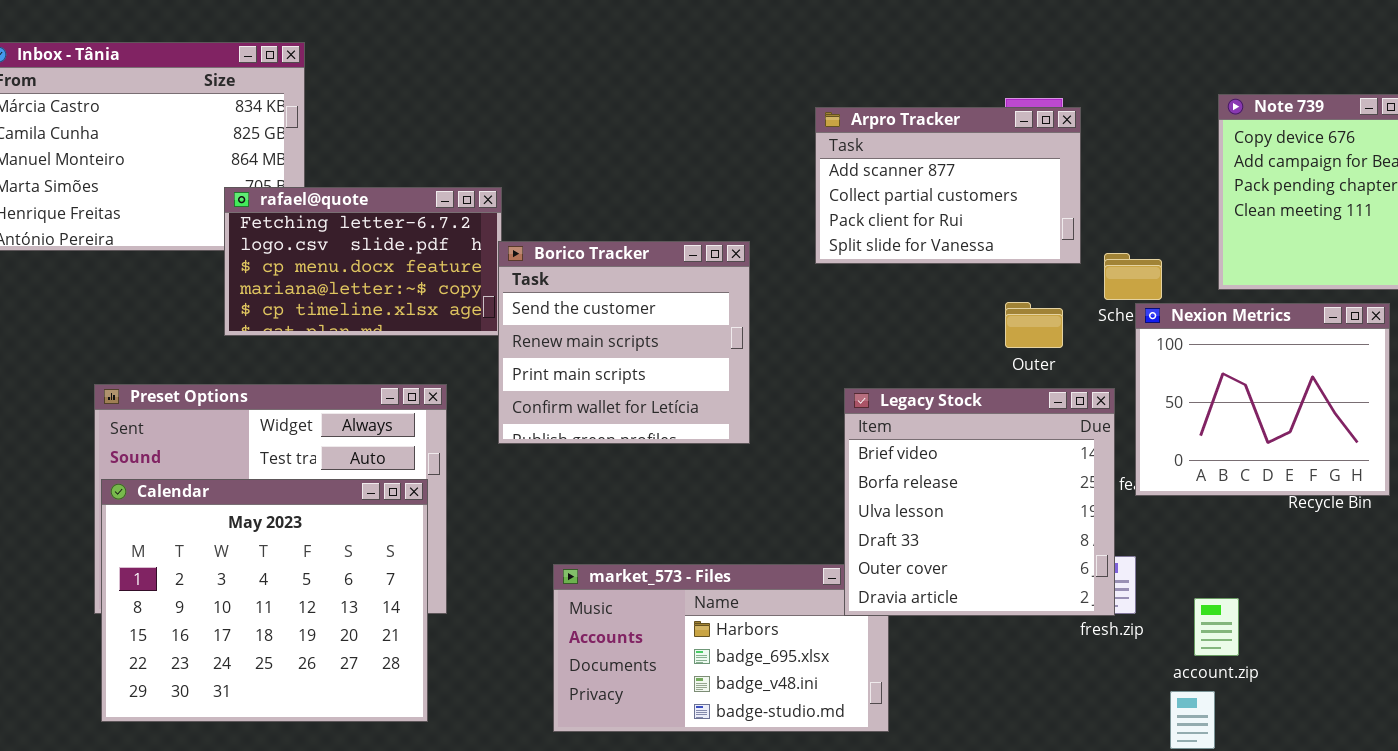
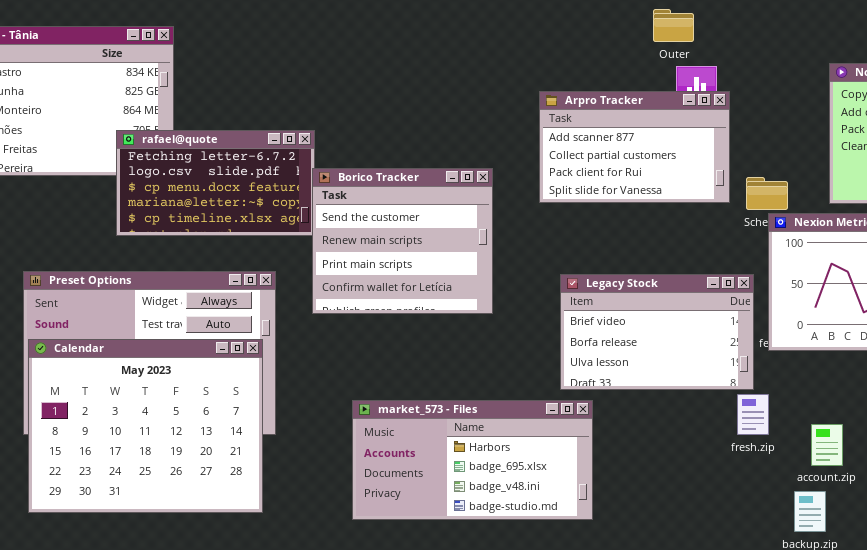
Arpro Tracker: [815,107,1081,264] -> [539,91,730,203], moved
Outer: [1005,302,1063,348] -> [653,9,694,42], moved
Legacy Stock: [844,388,1115,616] -> [560,274,754,390], resized

